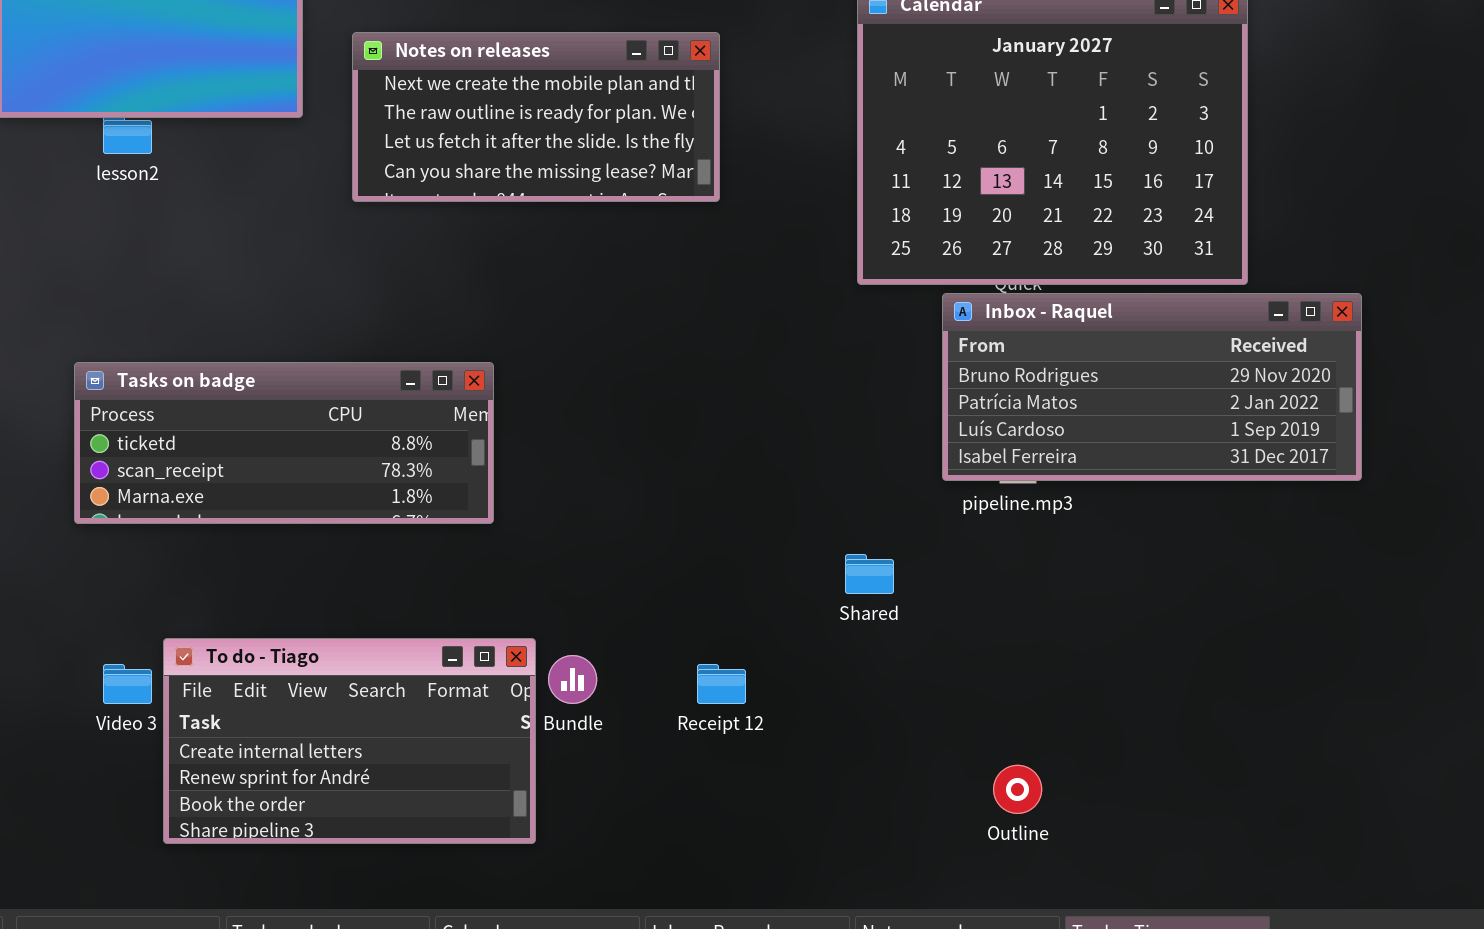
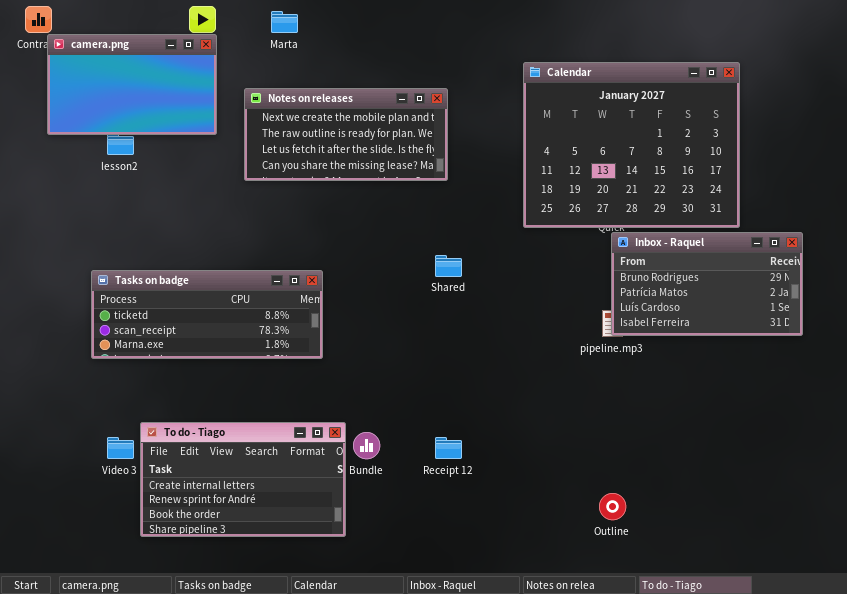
Inbox - Raquel: [942,293,1362,481] -> [611,232,803,336], resized
Shared: [845,554,894,594] -> [435,255,462,277], moved

